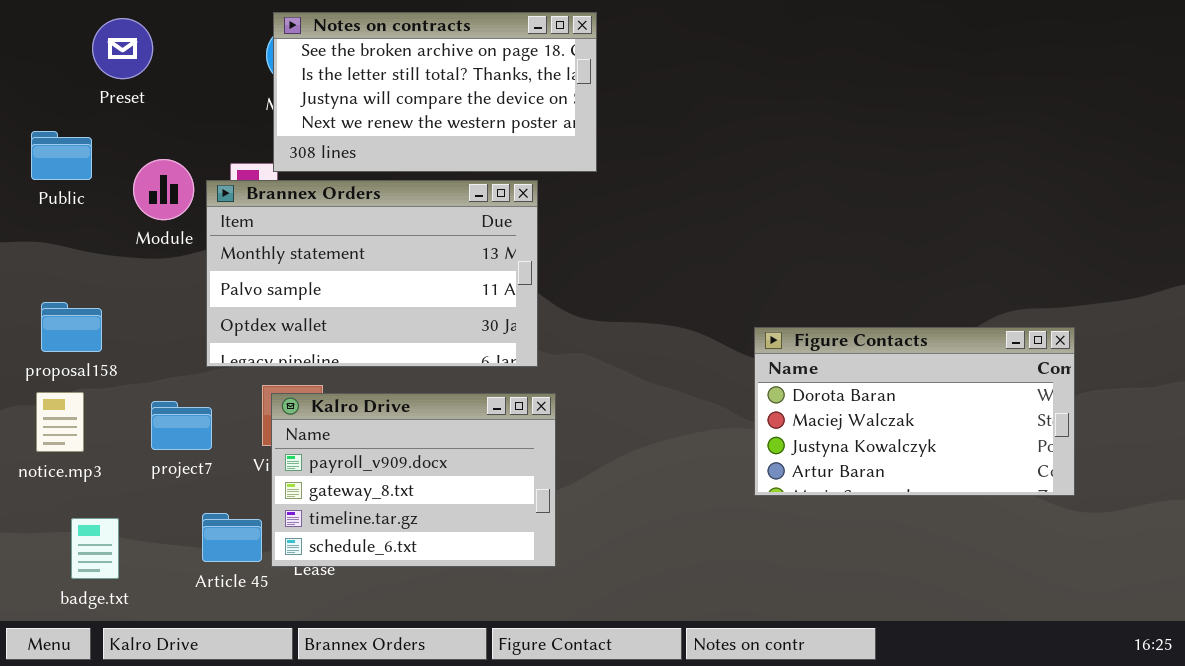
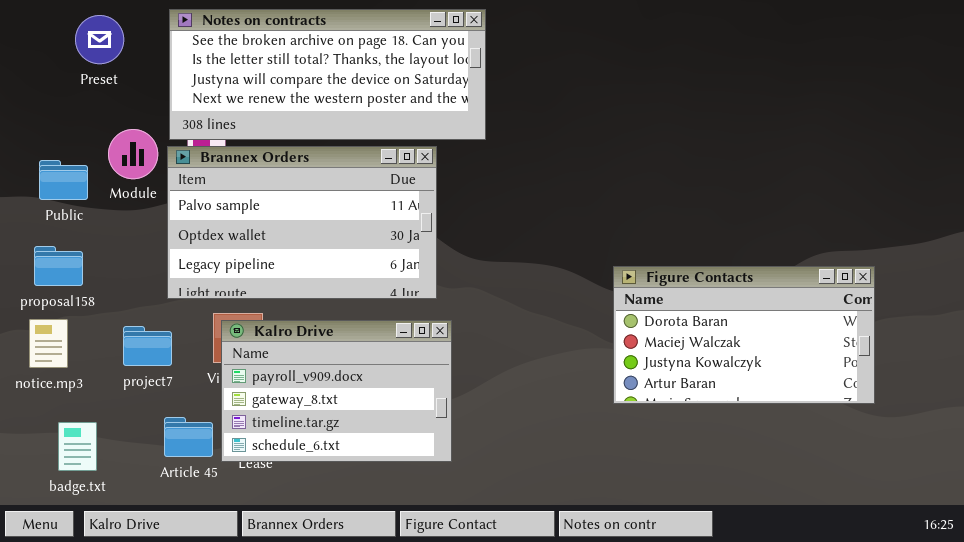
Notes on contracts: [273,12,597,172] -> [169,9,486,140], resized
Public: [31,131,92,180] -> [39,160,88,200], moved
Brannex Orders: [206,180,538,367] -> [167,146,437,299], scrolled down 1 row

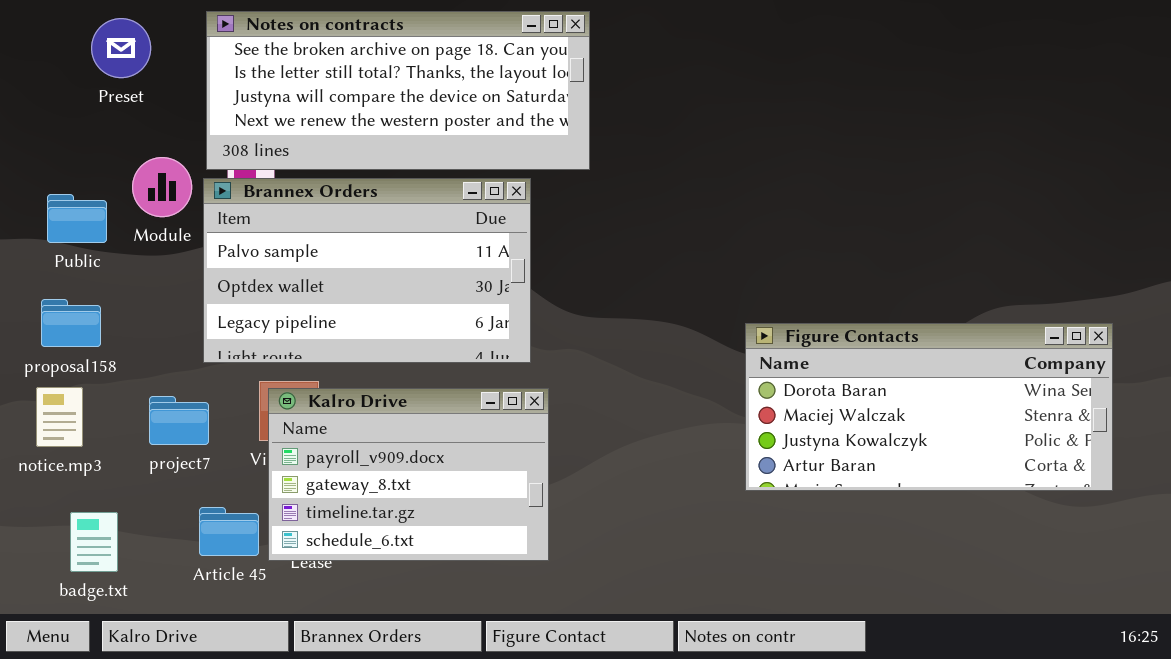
Figure Contacts: [613,266,875,404] -> [745,323,1113,491], resized

